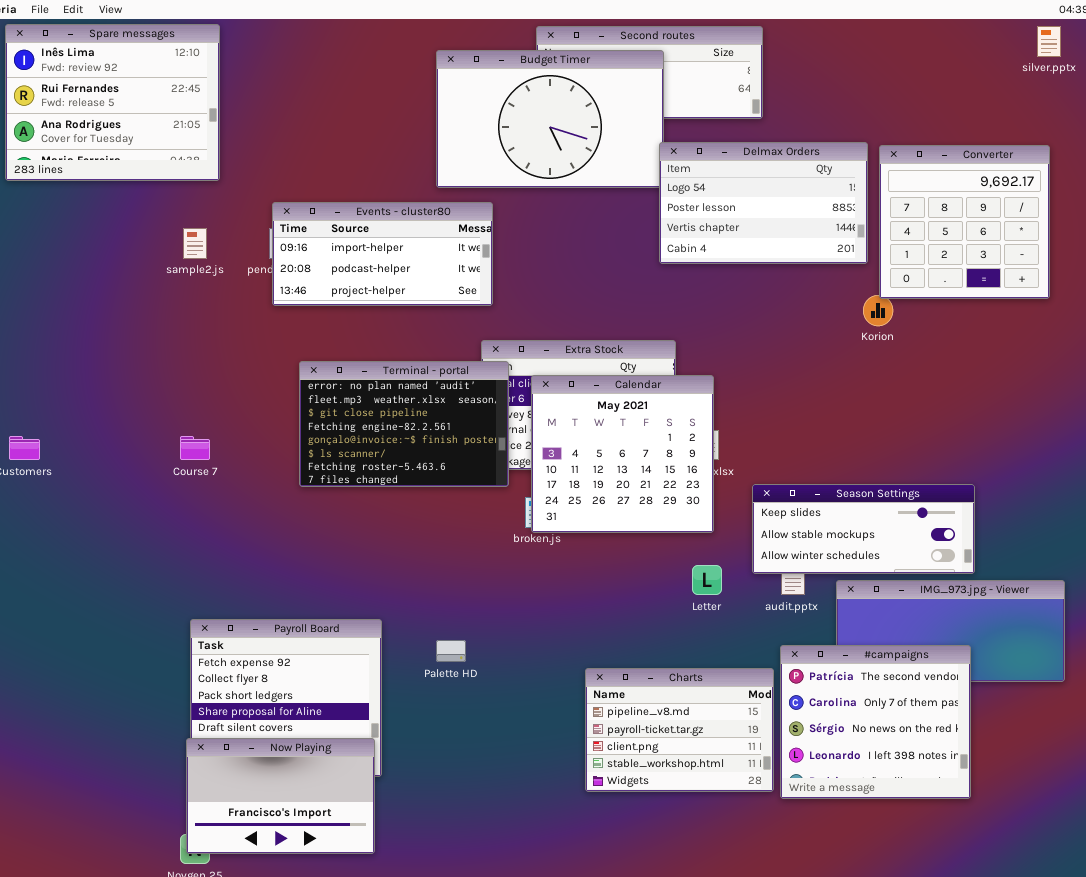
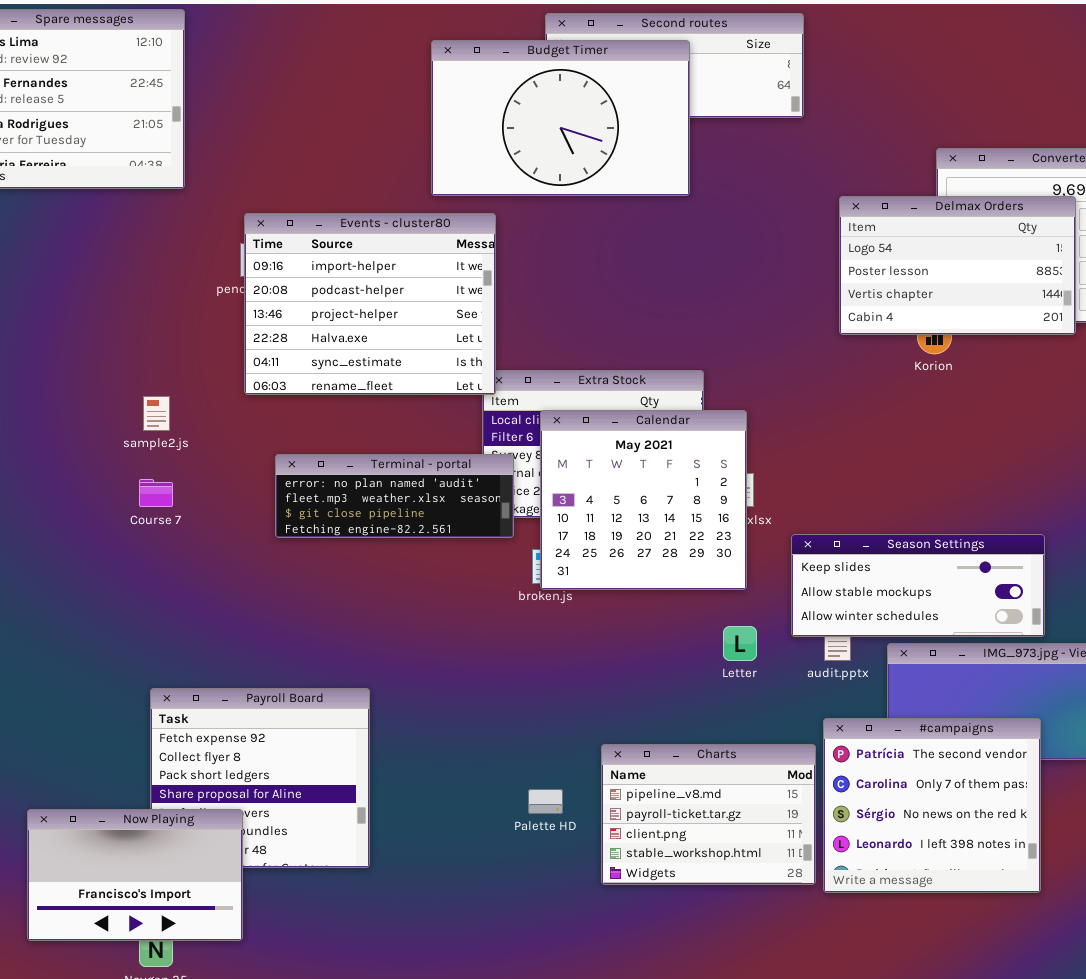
Delmax Orders: [659,142,868,264] -> [839,196,1076,335], moved
Events - cluster80: [272,202,493,306] -> [244,213,496,395], resized
sample2.js: [183,228,207,259] -> [143,396,170,431], moved
Terminal - portal: [299,361,509,487] -> [275,454,514,538], resized
Palette HD: [436,640,466,662] -> [528,789,563,814], moved
Now Playing: [186,738,375,854] -> [27,809,243,941], moved

